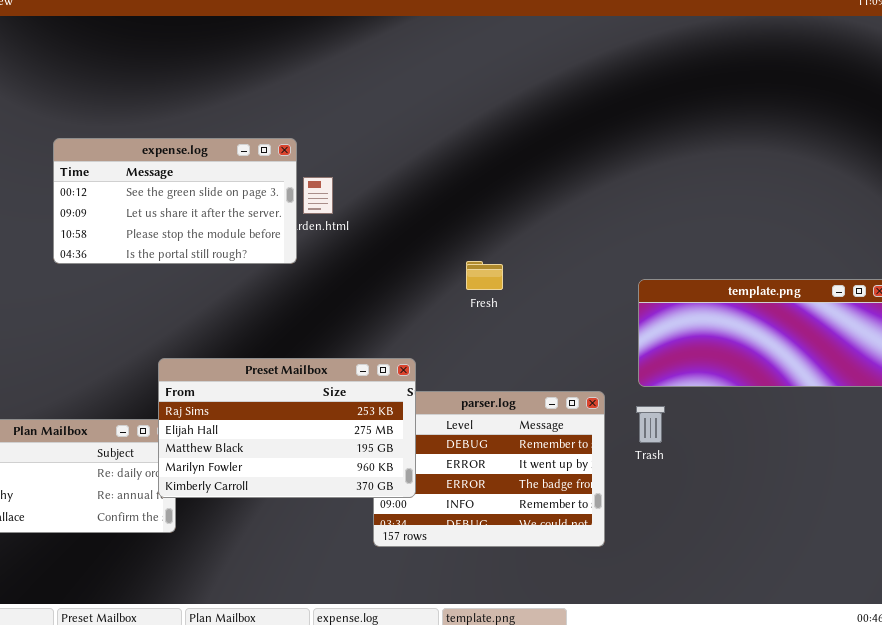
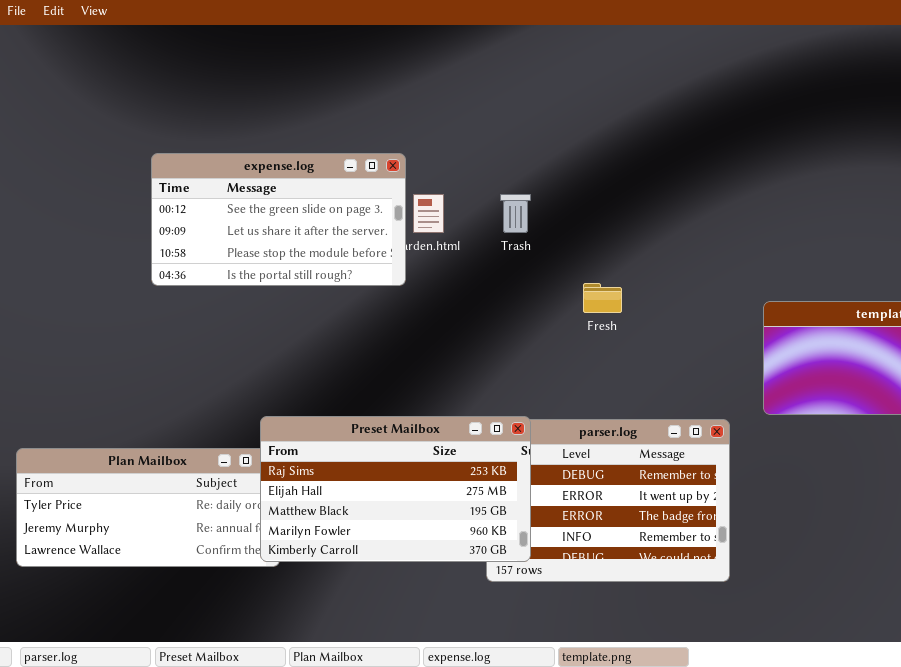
Preset Mailbox: [158,358,416,498] -> [260,416,531,562], moved
Trash: [636,406,665,443] -> [500,194,531,233], moved

